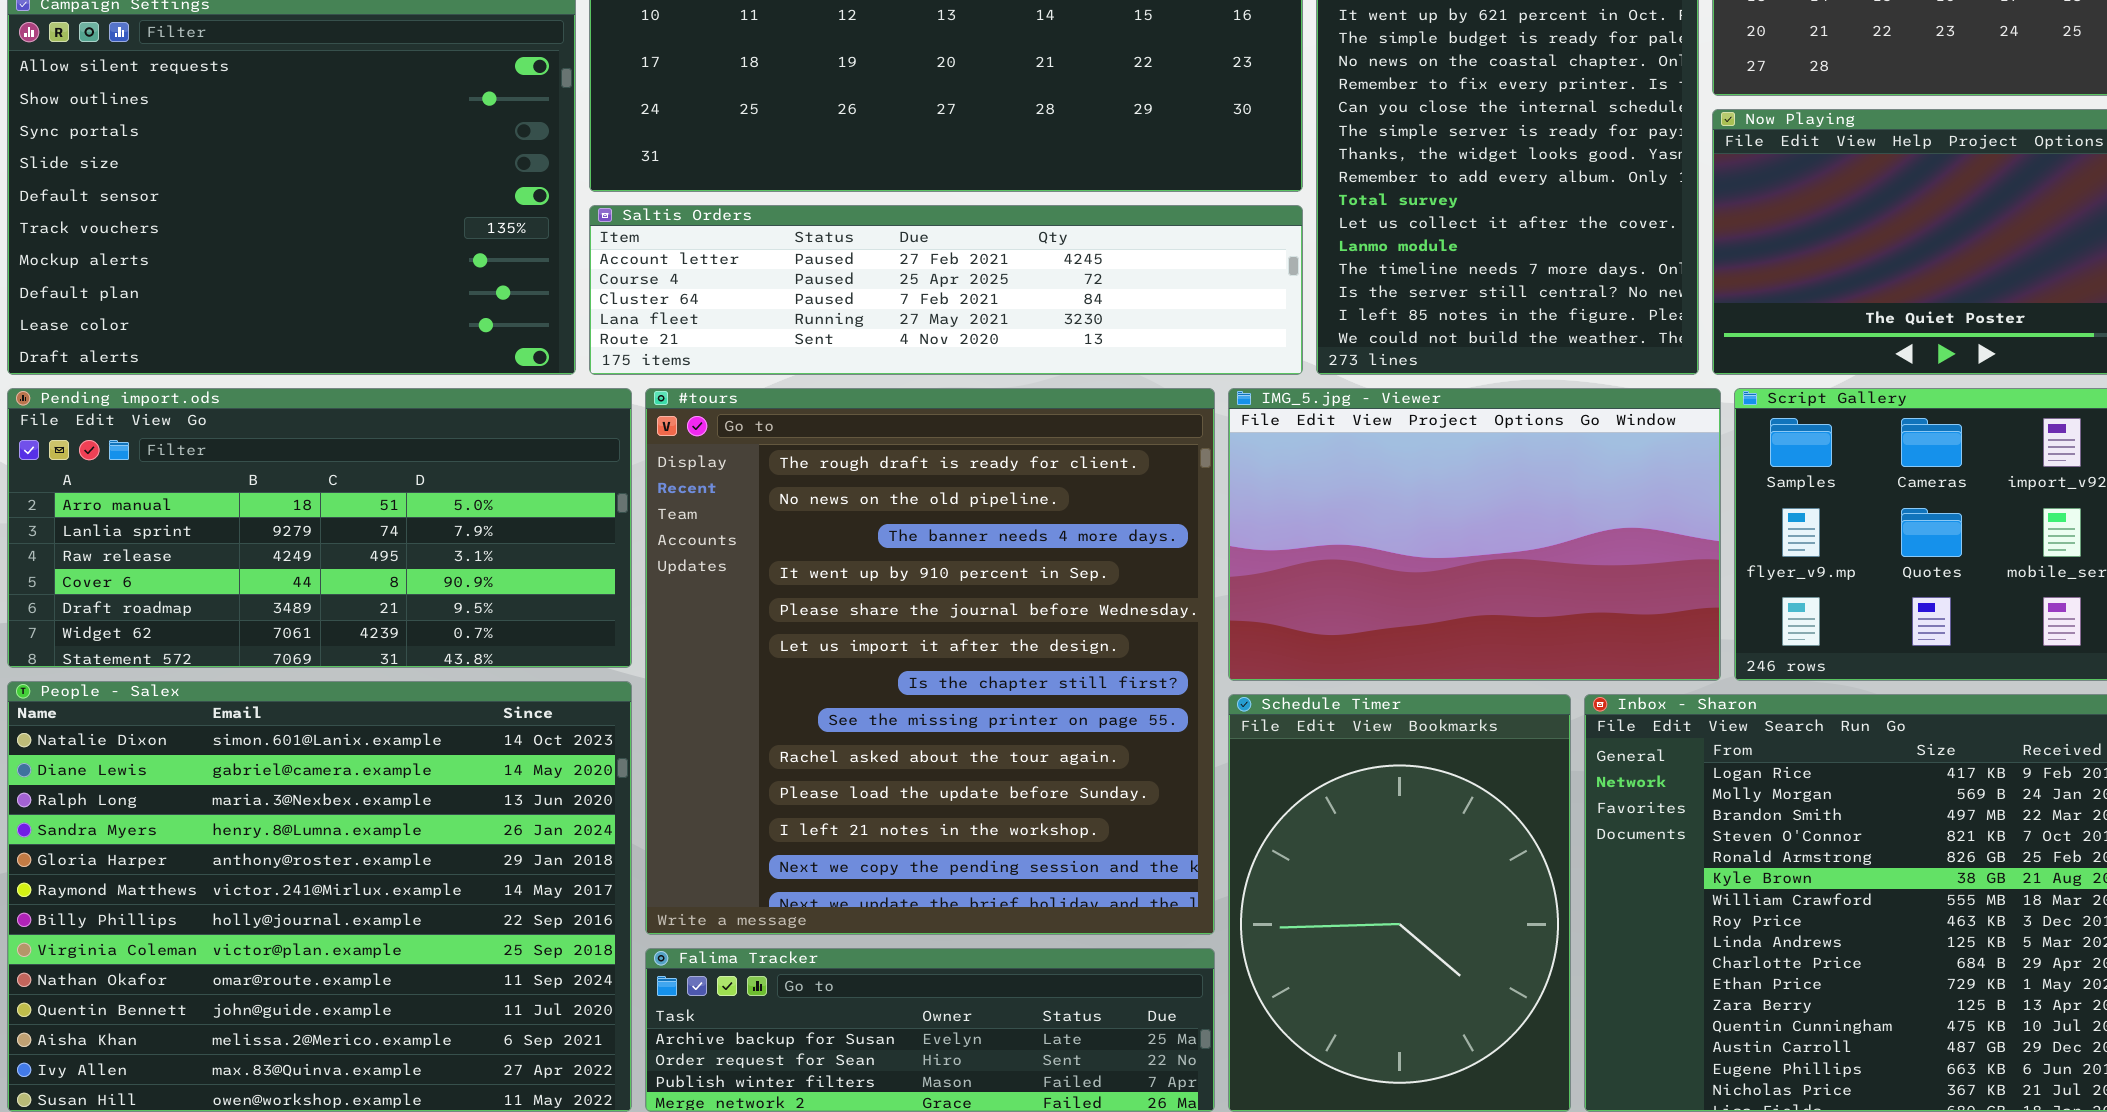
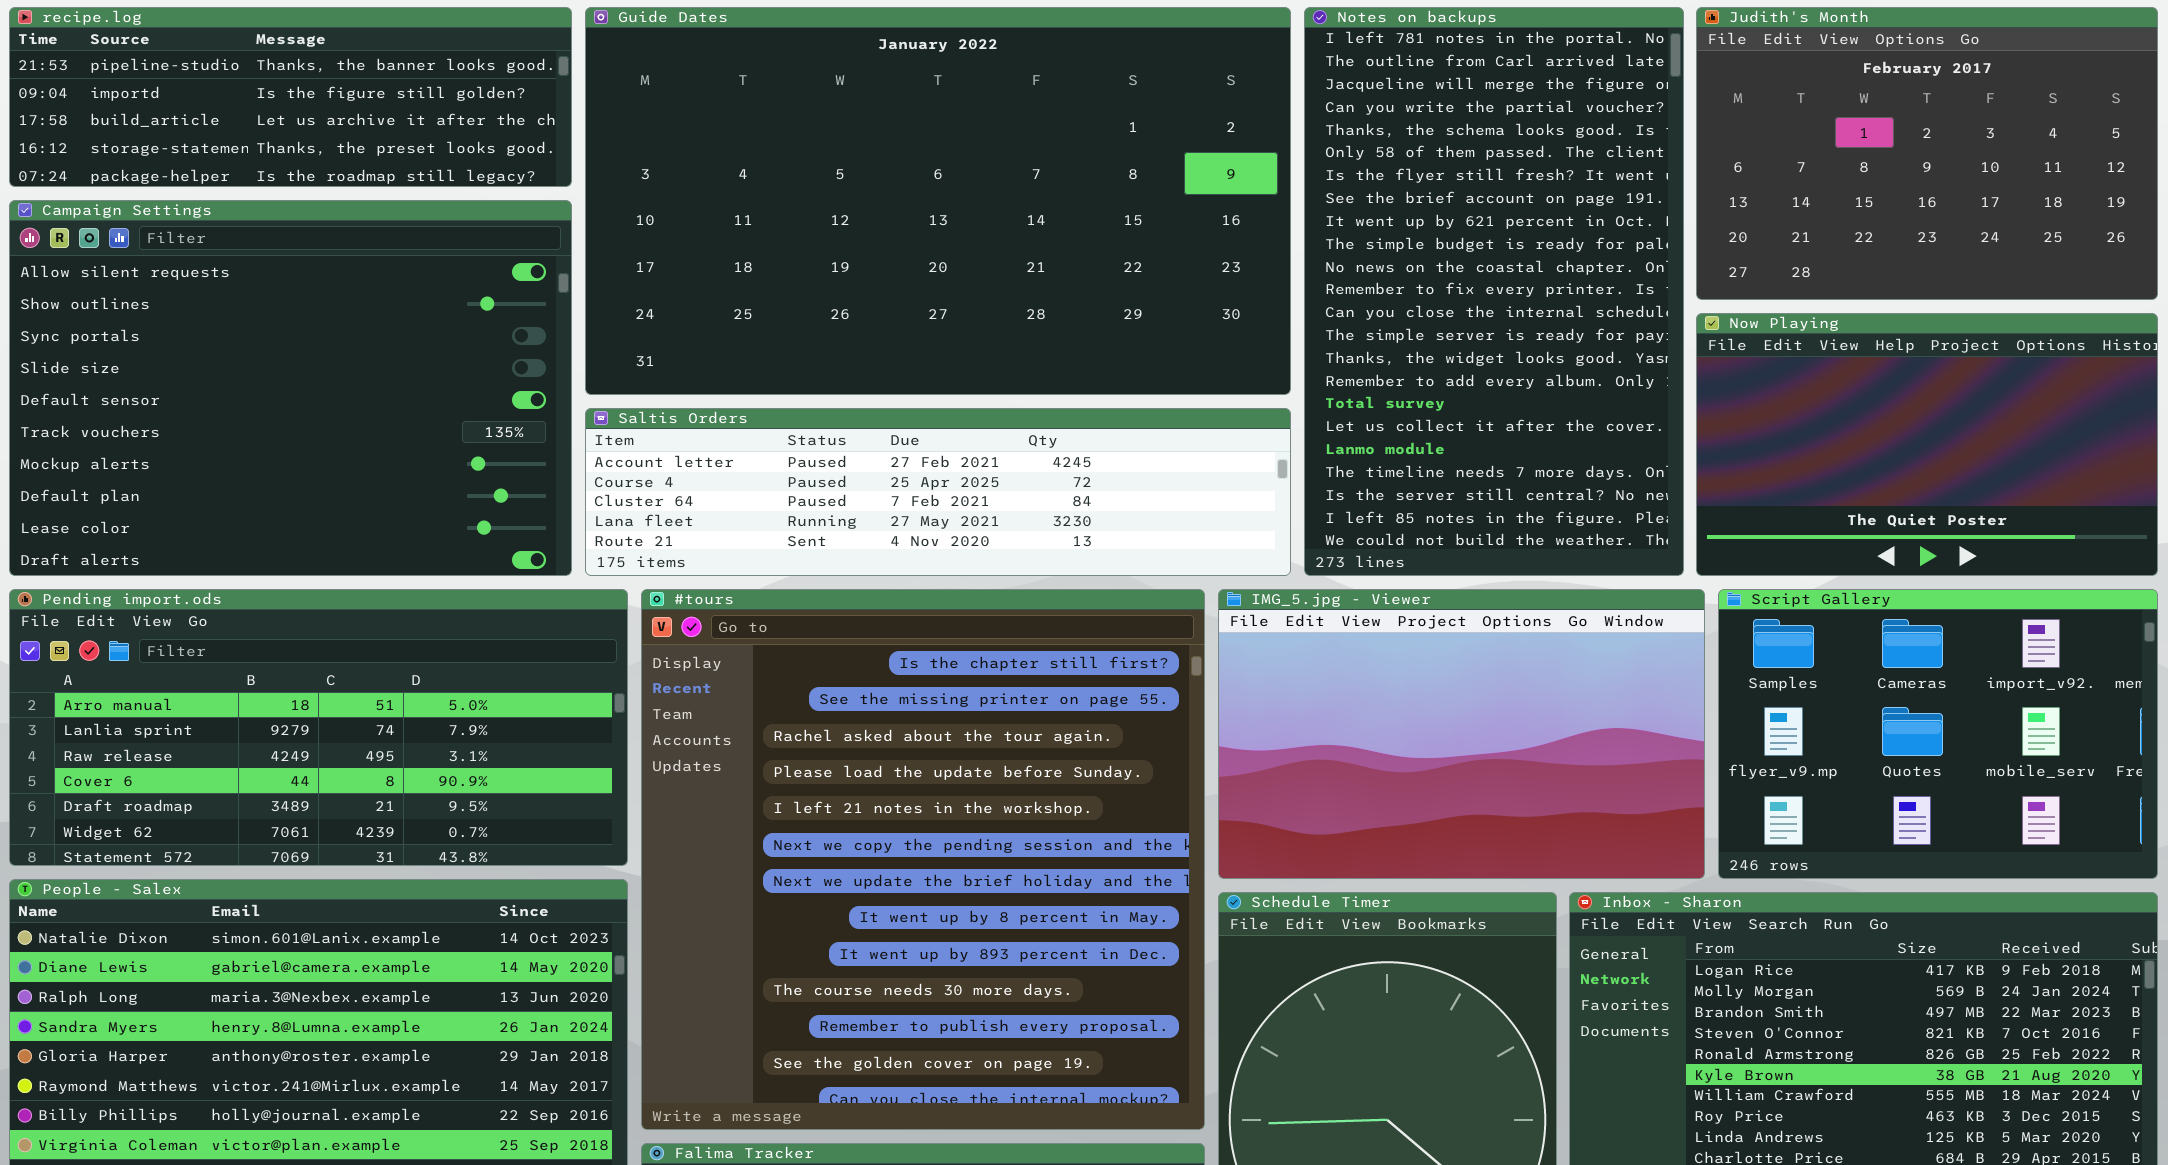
#tours: [645,388,1215,935] -> [641,589,1205,1130], scrolled down 6 rows

